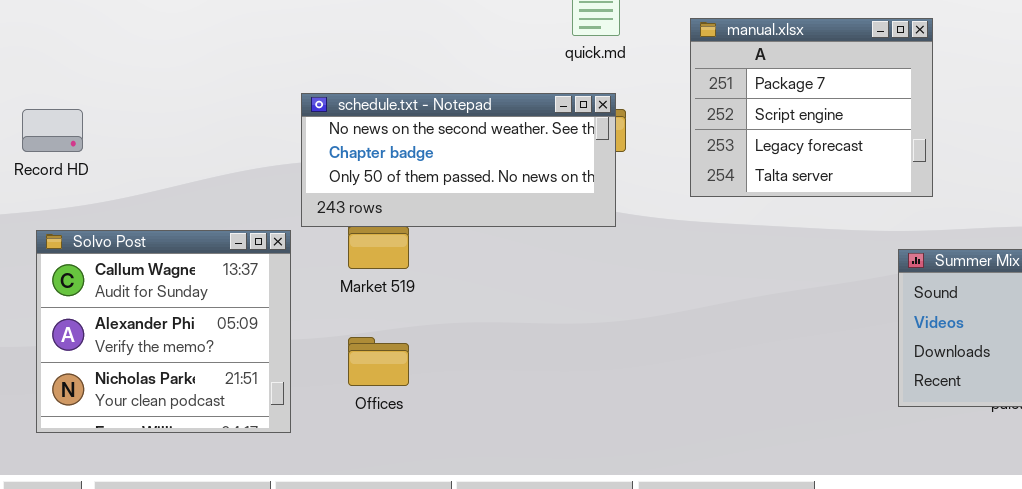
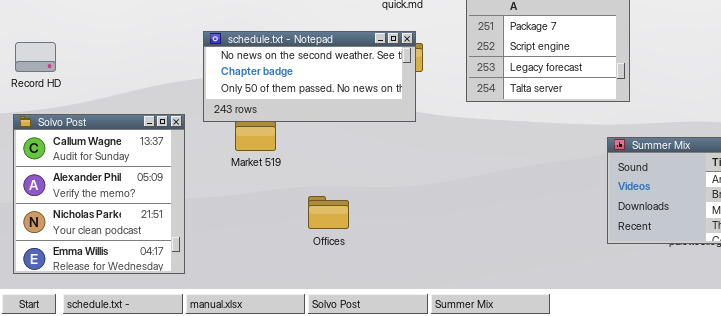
Solvo Post: [36,230,291,433] -> [13,114,185,274], moved, resized
Offices: [348,337,409,386] -> [308,196,349,229], moved

